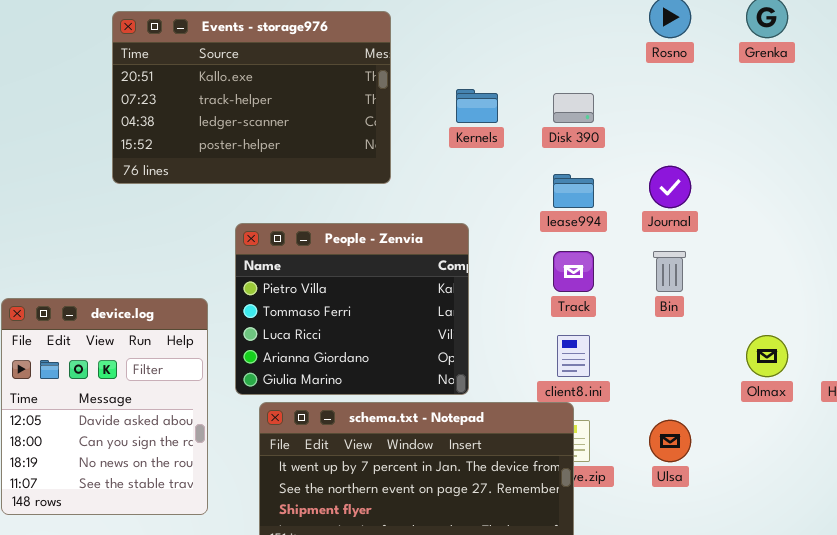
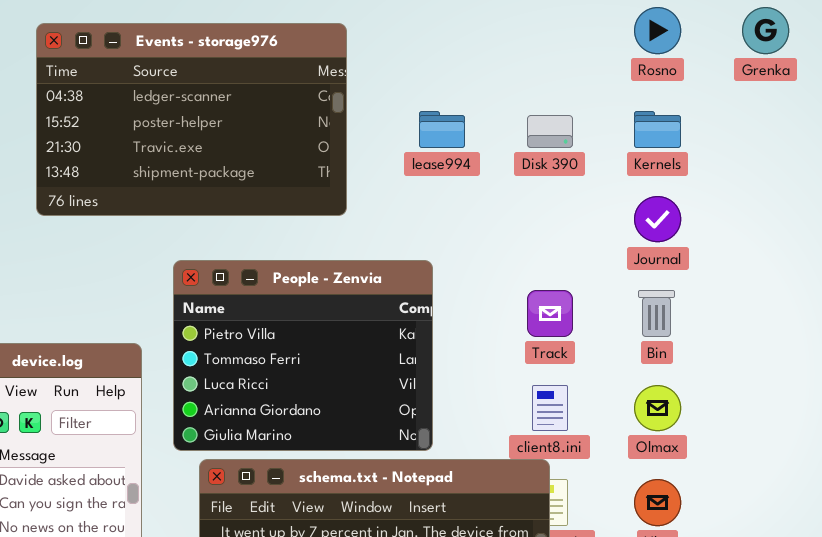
Events - storage976: [112,11,391,184] -> [36,23,347,216], scrolled down 2 rows
Kernels: [456,89,498,123] -> [634,111,681,148], moved
lease994: [553,174,594,208] -> [419,111,465,148], moved
Olmax: [746,335,788,377] -> [634,385,681,431], moved

